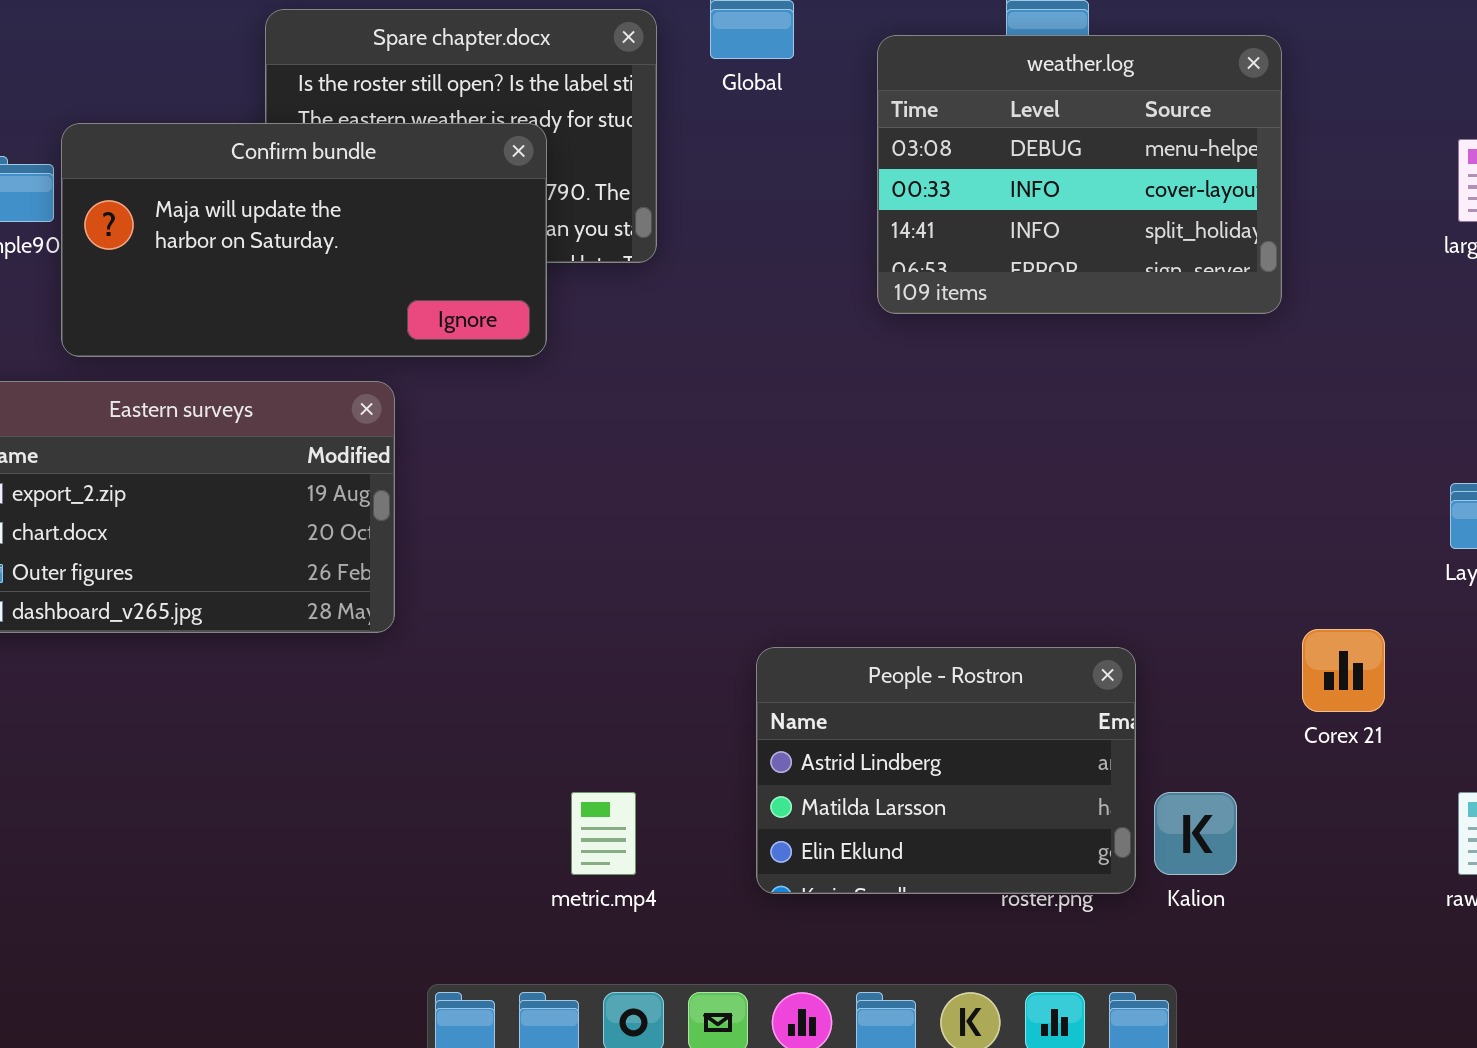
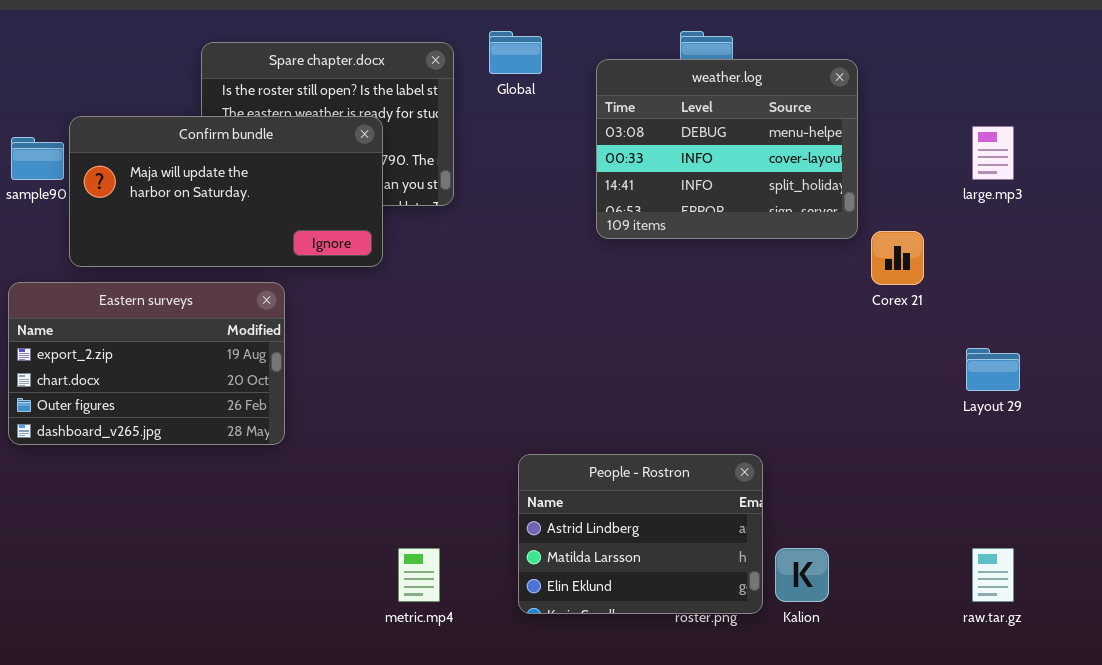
Corex 21: [1302,629,1385,712] -> [871,231,924,285], moved

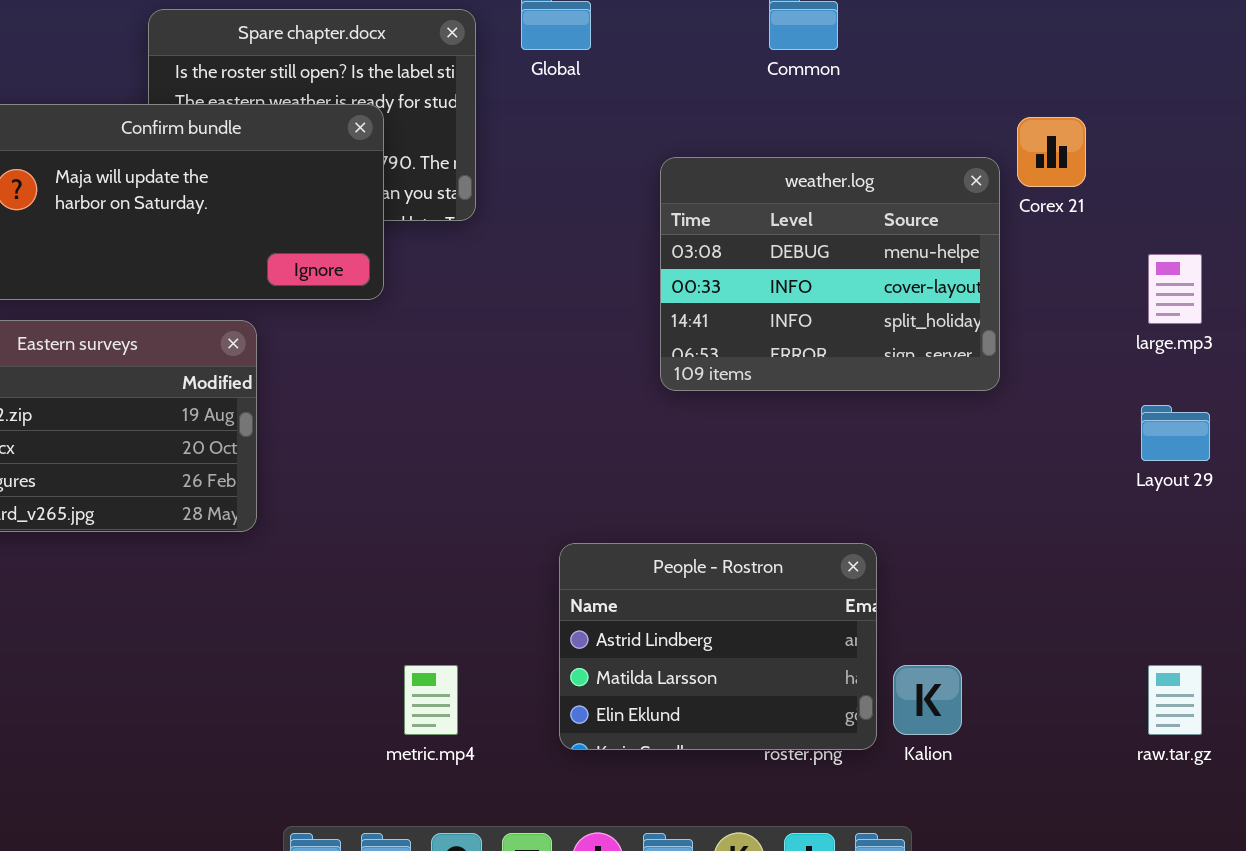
weather.log: [596,59,858,239] -> [660,157,1000,391], moved
large.mp3: [972,126,1014,180] -> [1148,254,1202,324], moved
Corex 21: [871,231,924,285] -> [1017,117,1086,187], moved

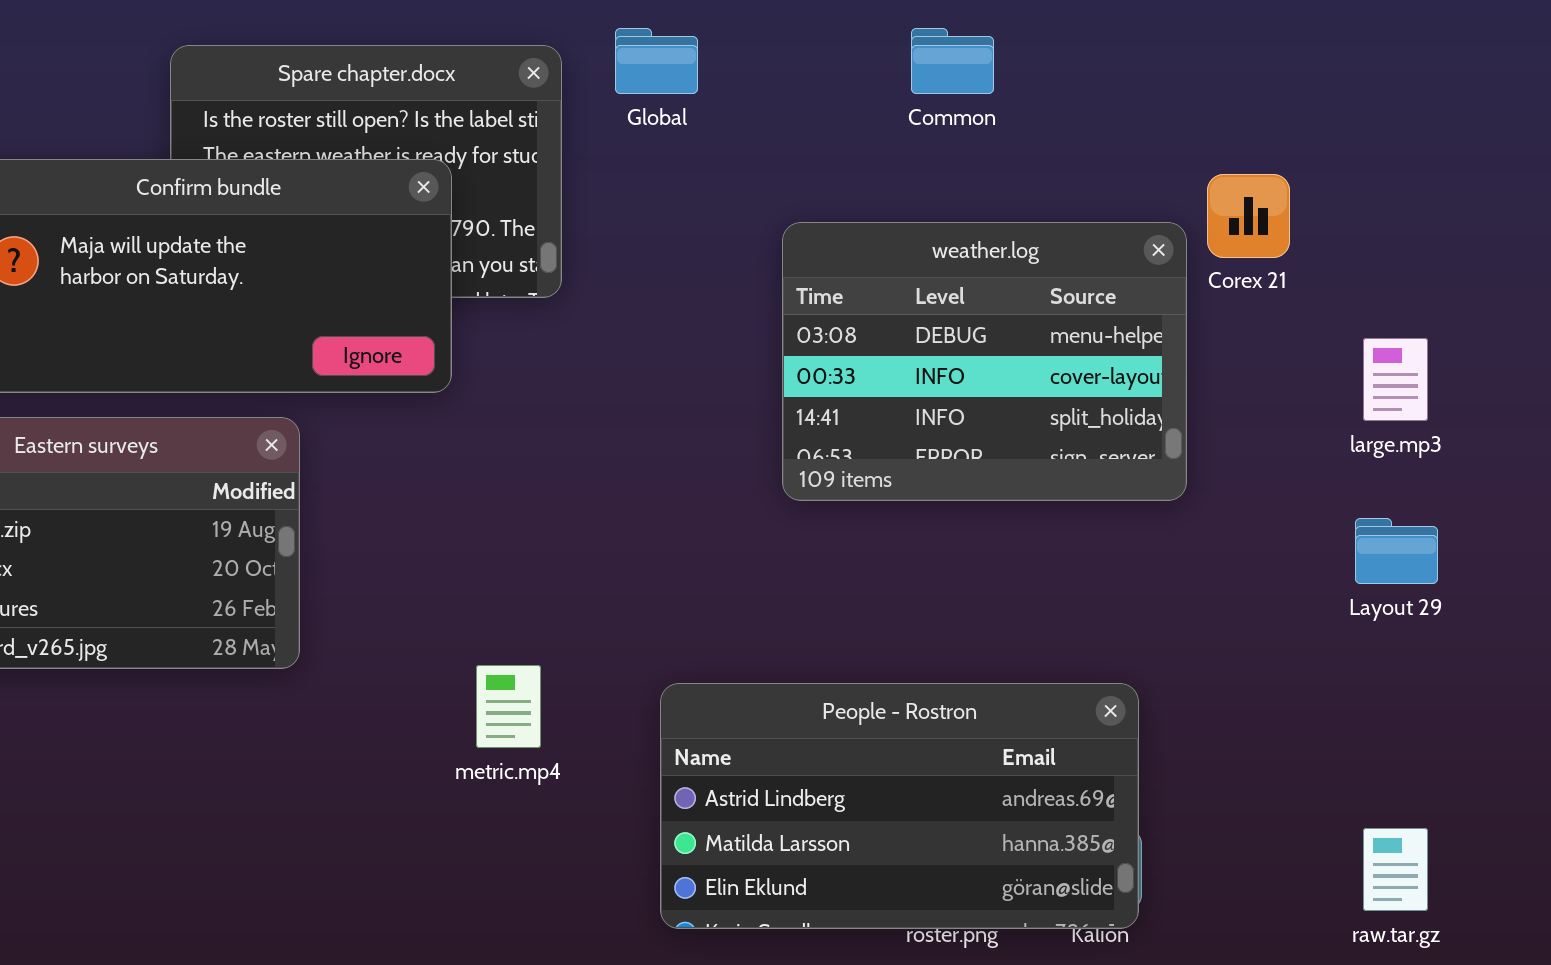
People - Rostron: [559,543,877,750] -> [660,683,1139,929], resized
metric.mp4: [404,665,458,735] -> [476,665,541,748], moved

